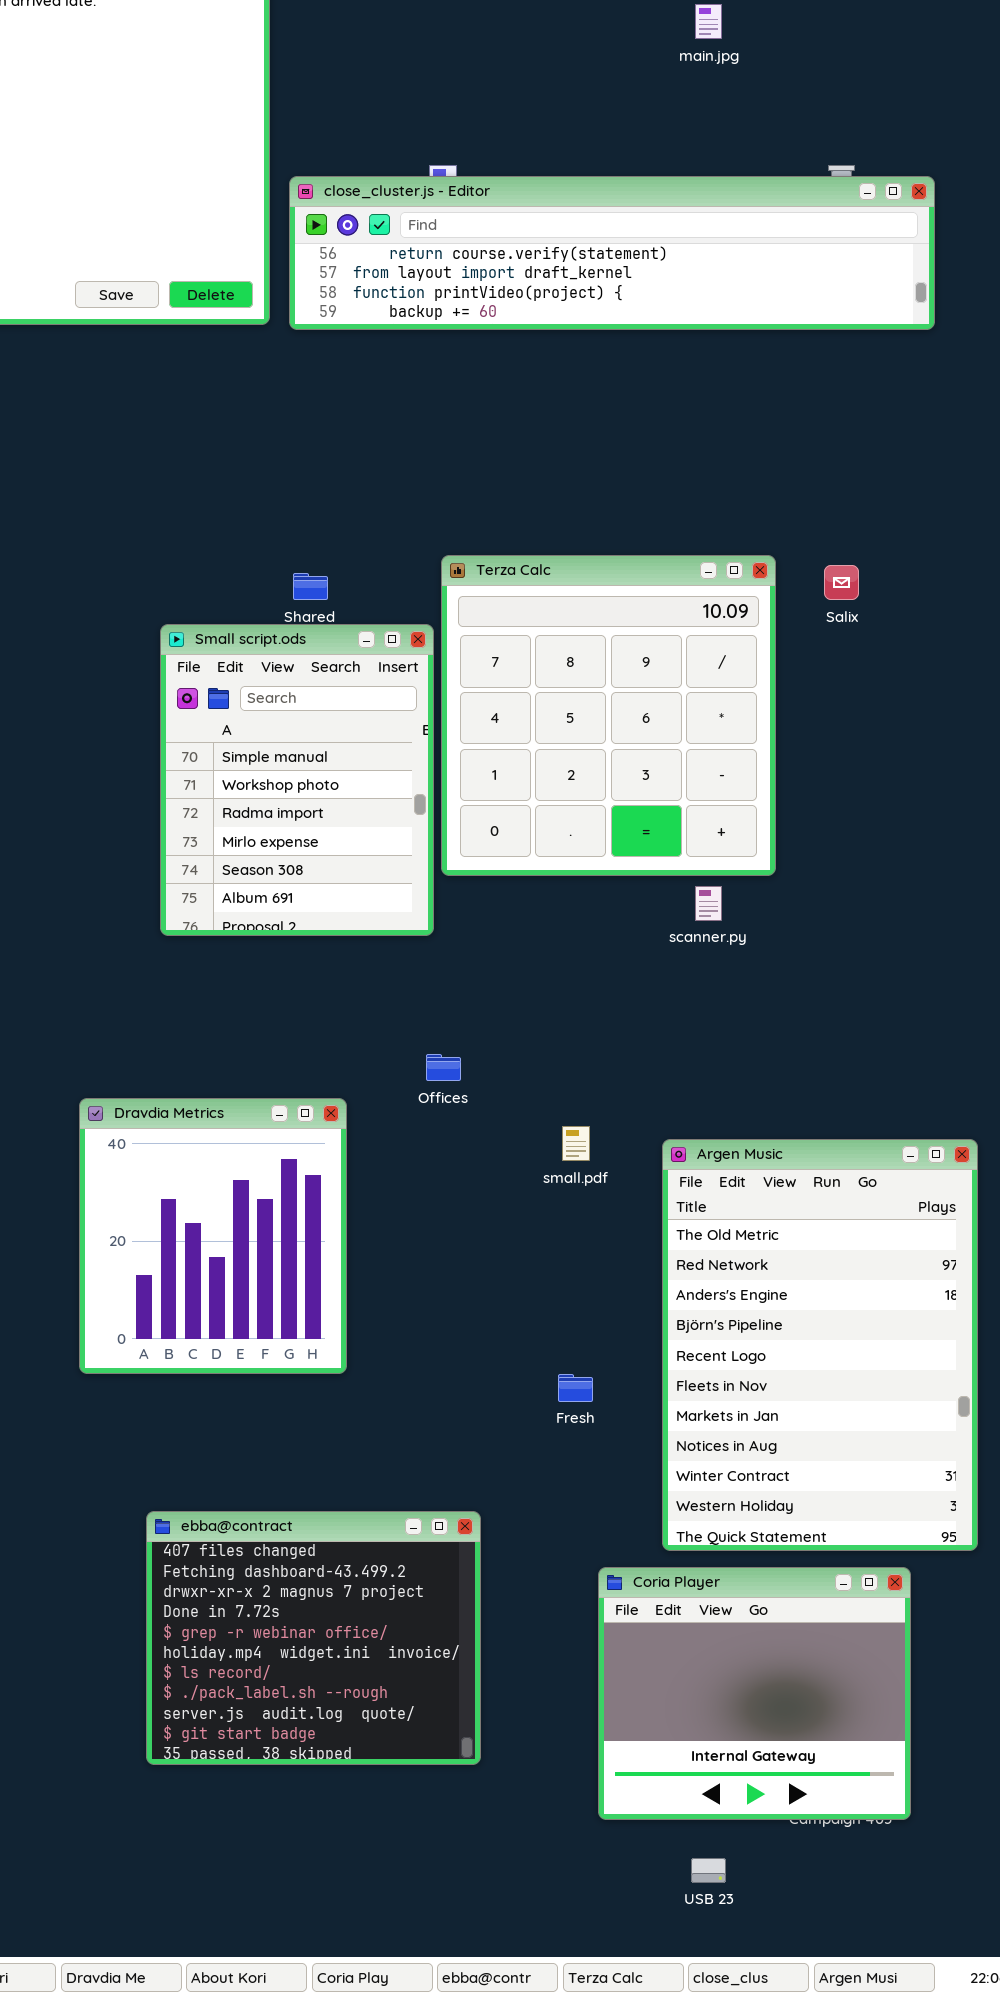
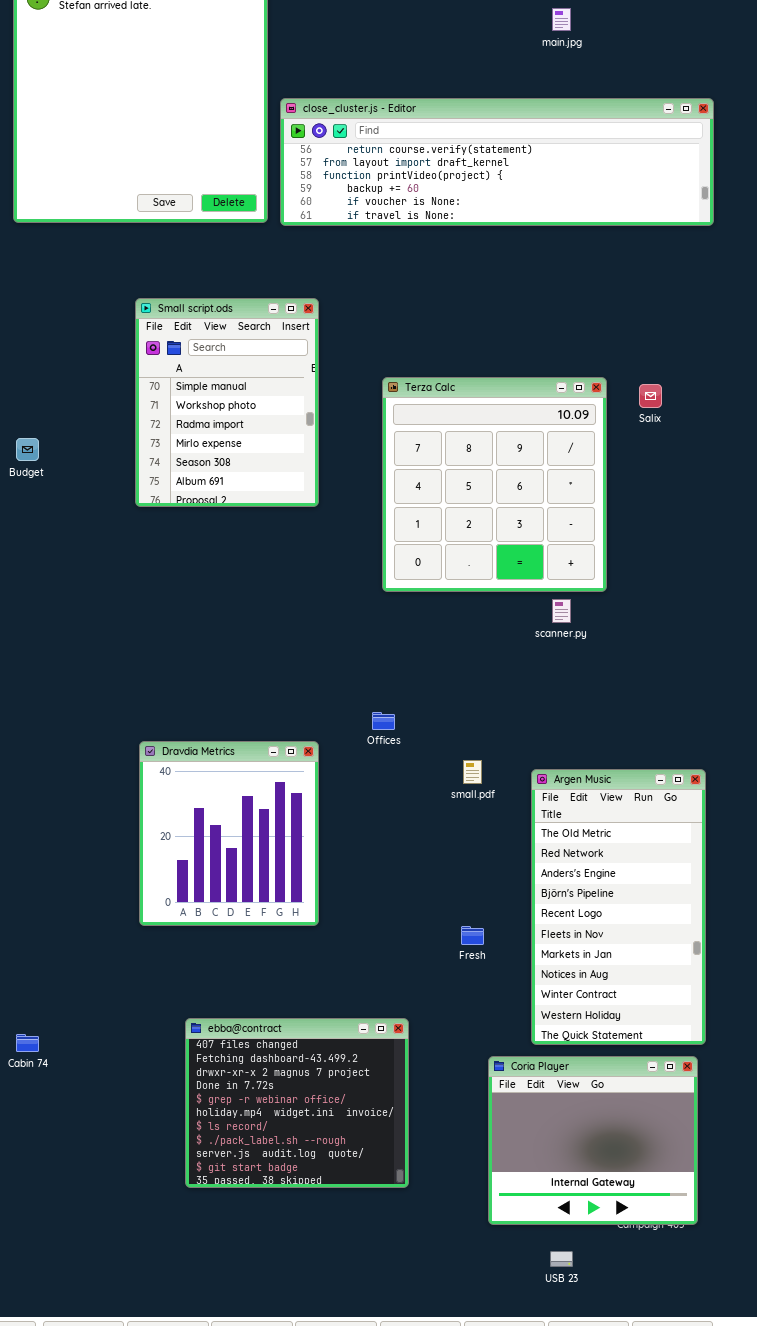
close_cluster.js - Editor: [289,176,935,330] -> [280,98,714,226], resized
Small script.ods: [160,624,434,936] -> [135,298,319,507], moved
Argen Music: [662,1139,978,1551] -> [531,769,706,1045], resized

